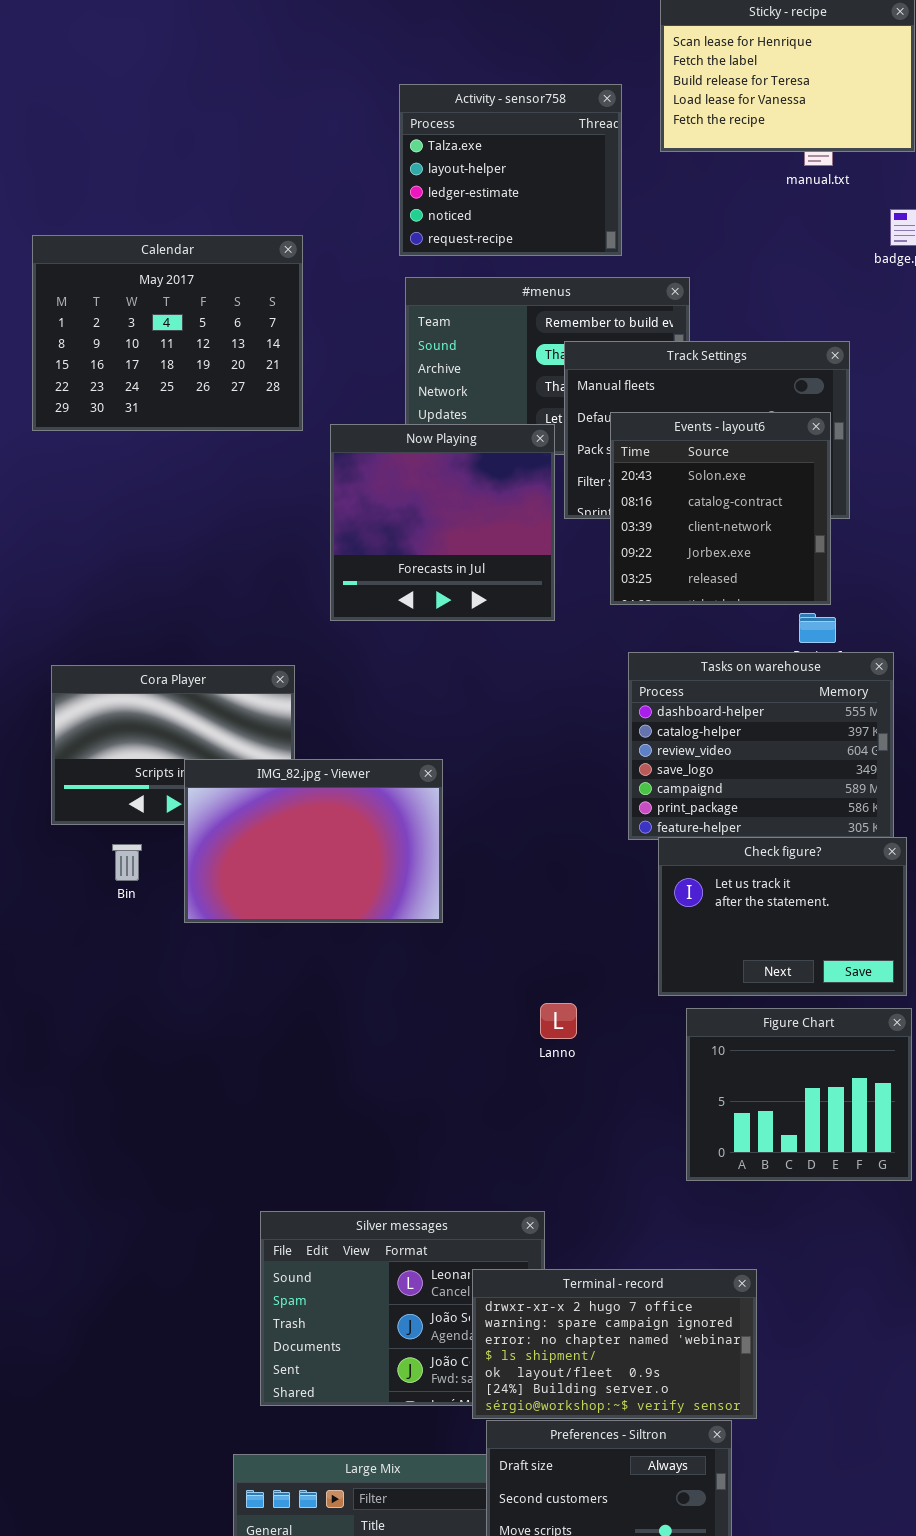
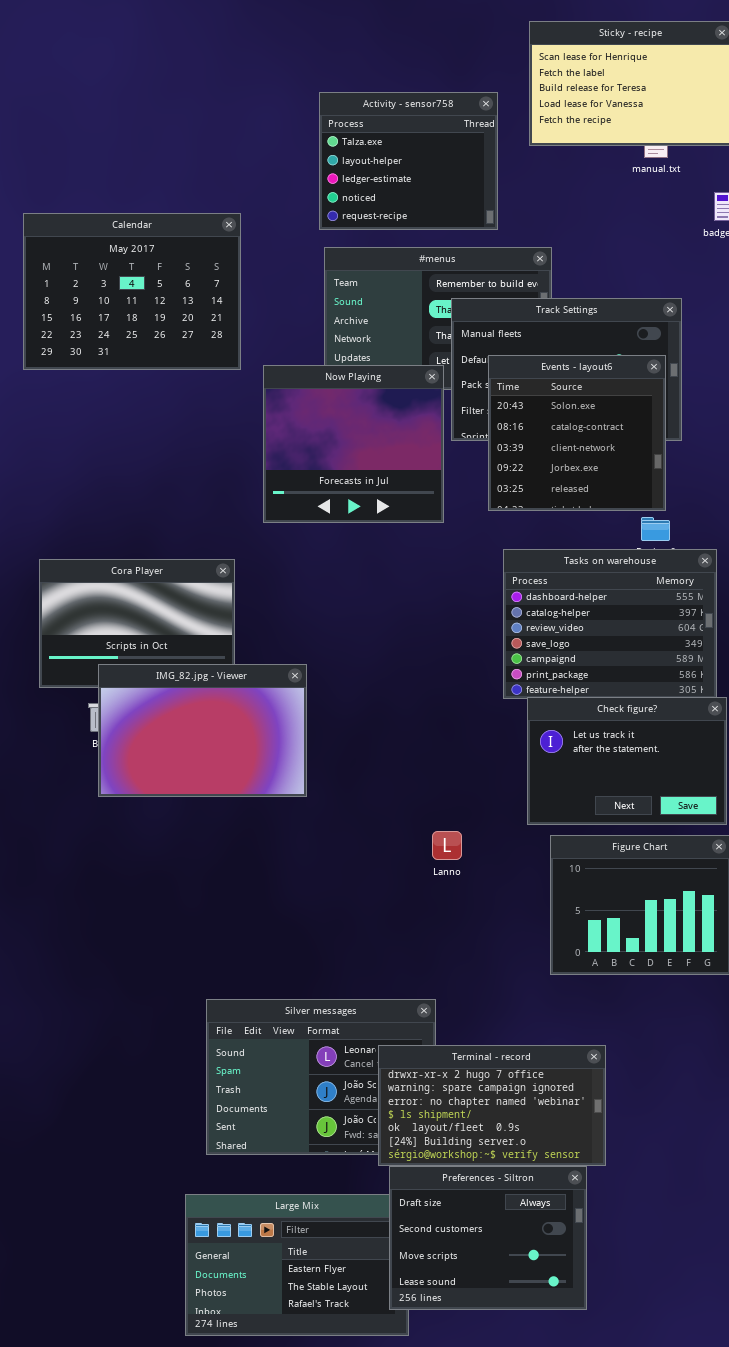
IMG_82.jpg - Viewer: [184,759,443,923] -> [98,664,307,797], moved

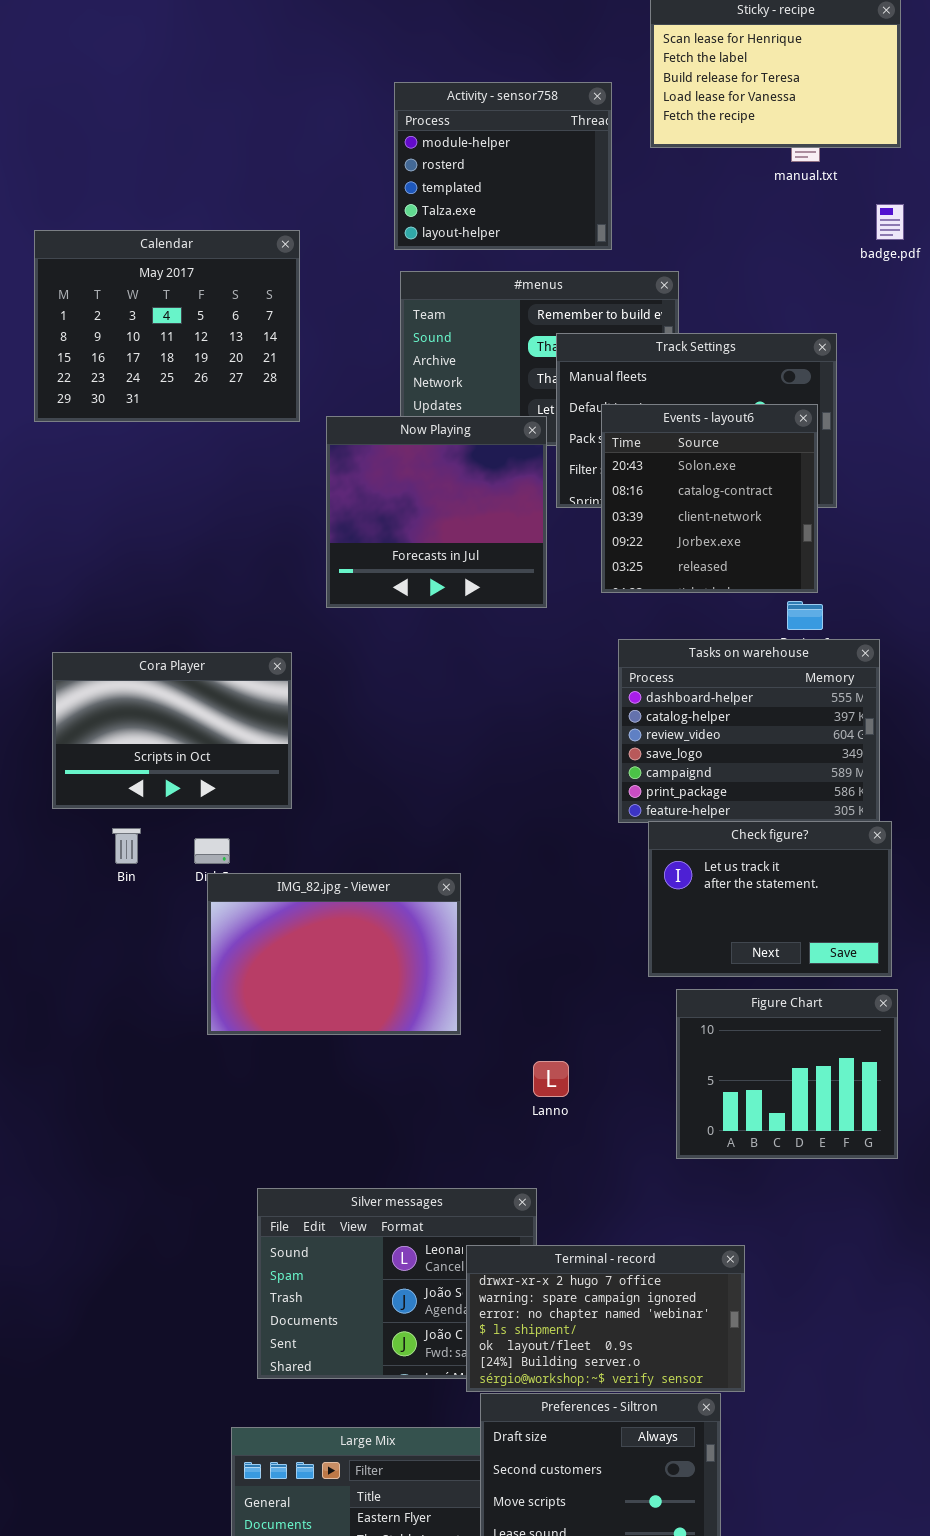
Activity - sensor758: [319,92,498,230] -> [394,82,612,250], scrolled up 3 rows
IMG_82.jpg - Viewer: [98,664,307,797] -> [207,873,461,1035], moved
Lanno: [432,831,462,860] -> [533,1061,569,1097], moved

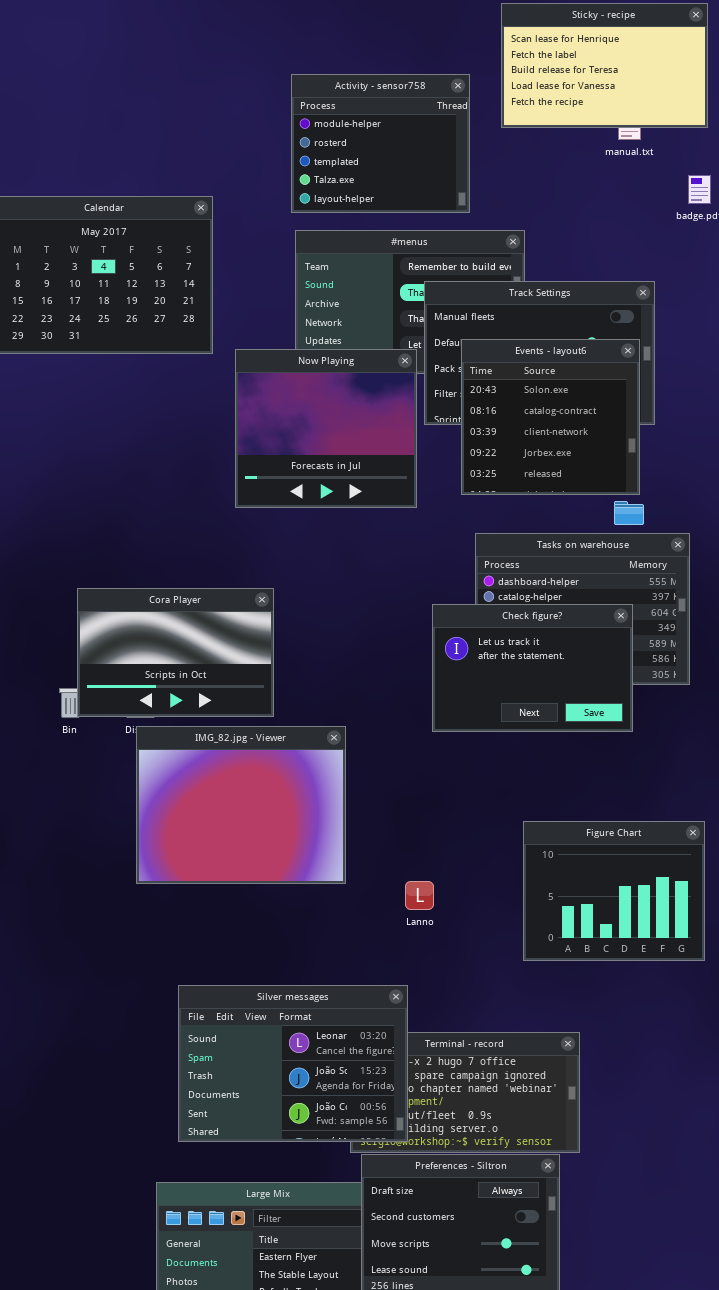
Cora Player: [52,652,292,809] -> [77,588,274,717], moved
Check figure?: [648,821,892,977] -> [432,604,633,732], moved
IMG_82.jpg - Viewer: [207,873,461,1035] -> [136,726,346,884], resized
Silver messages: [257,1188,537,1379] -> [178,985,408,1142], raised

